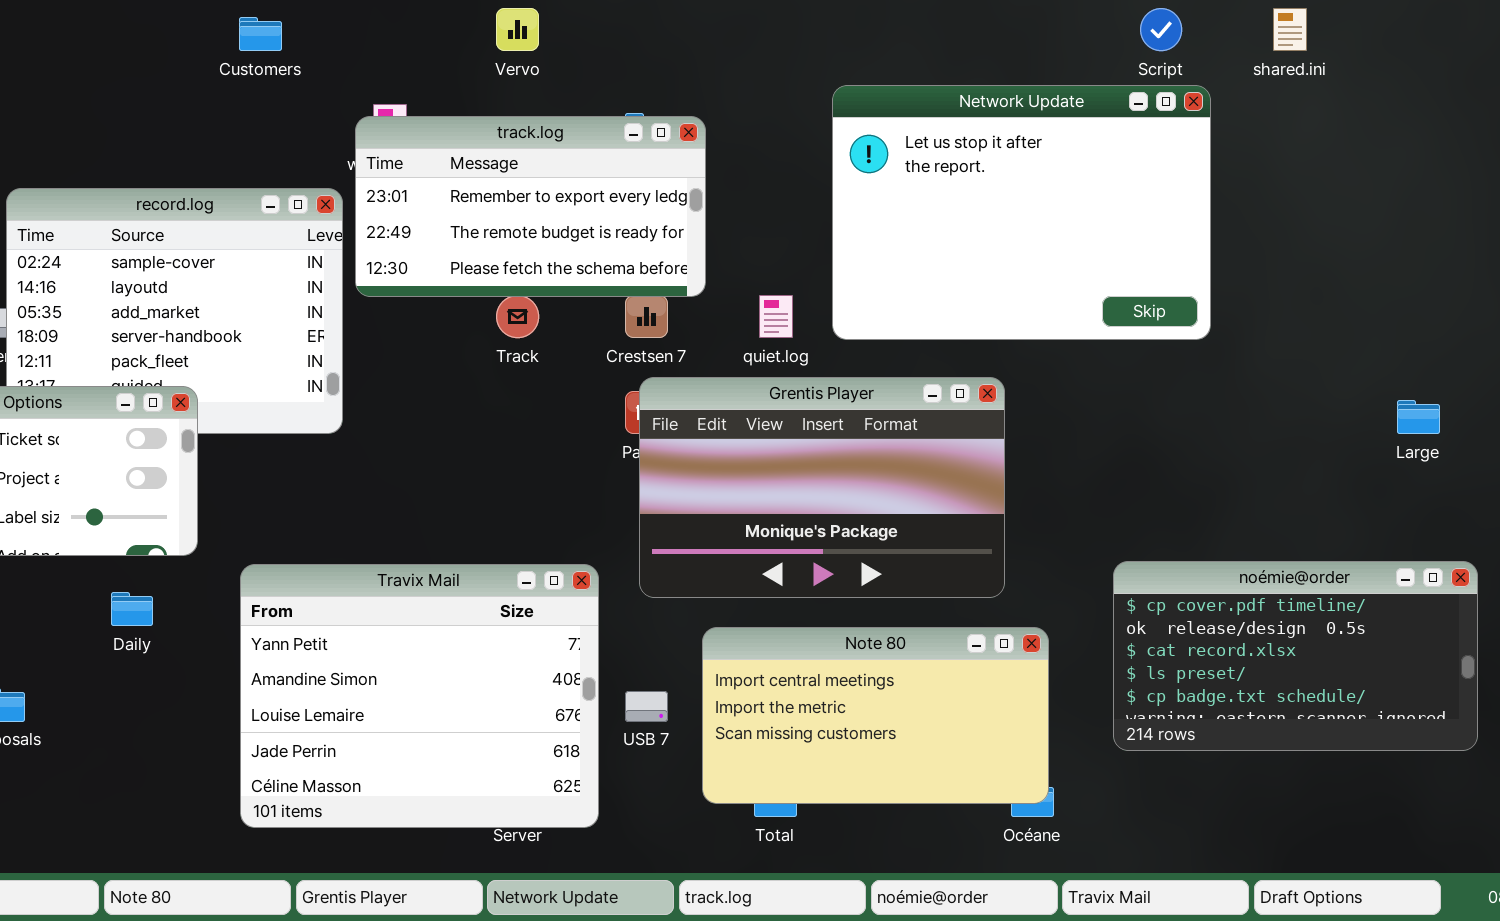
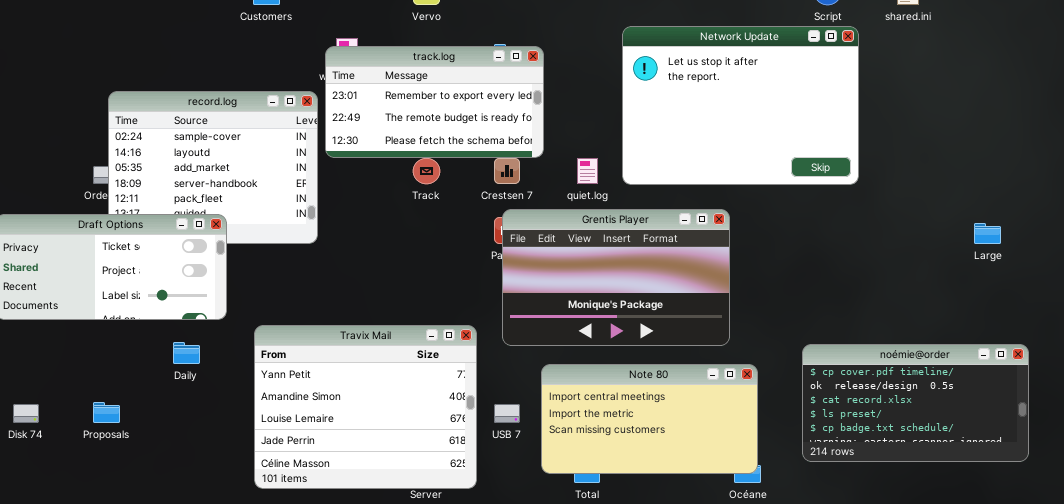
noémie@order: [1113,561,1478,751] -> [802,344,1029,462], moved

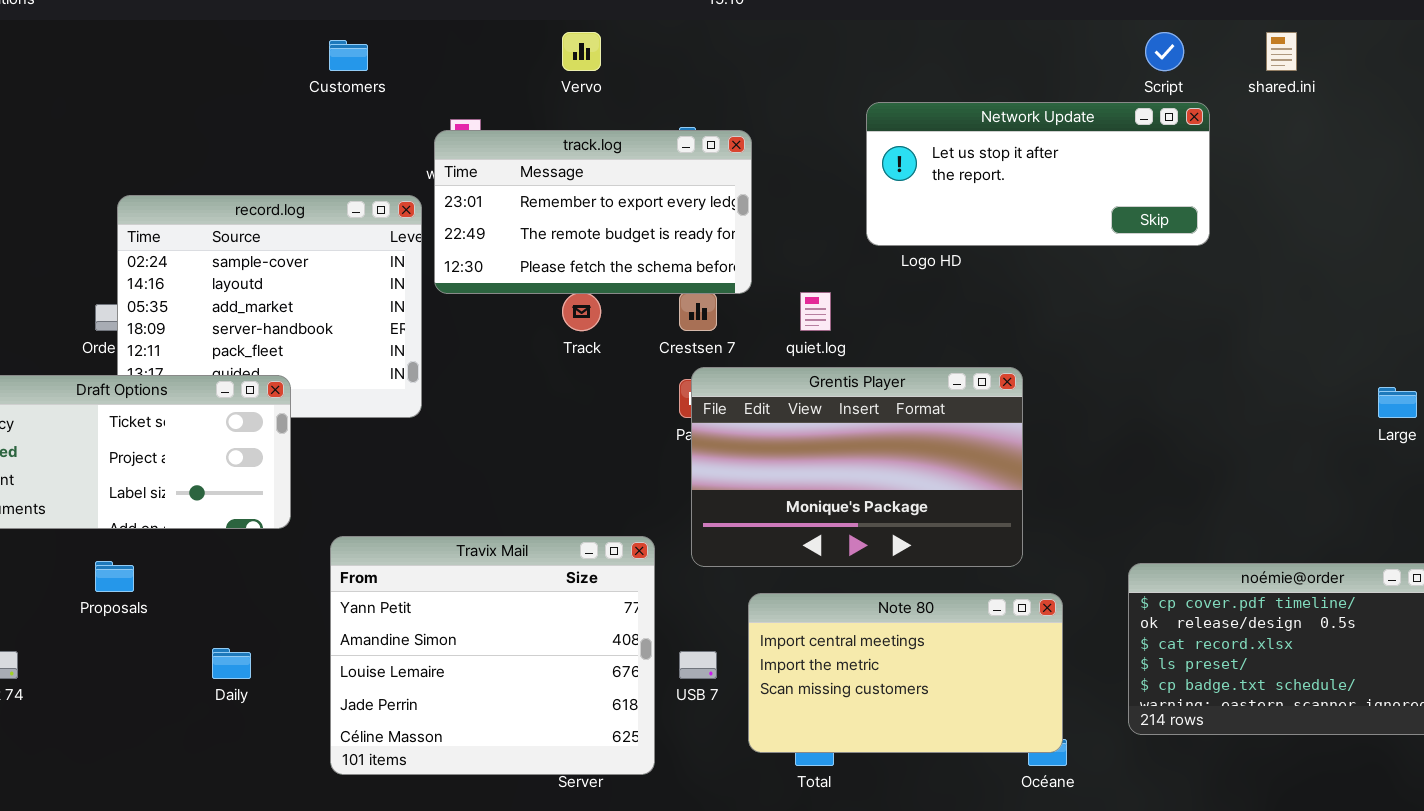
Network Update: [622,26,859,185] -> [866,102,1210,246], resized
Daily: [173,342,200,364] -> [212,648,251,679], moved
Proposals: [93,402,120,423] -> [95,561,134,592], moved

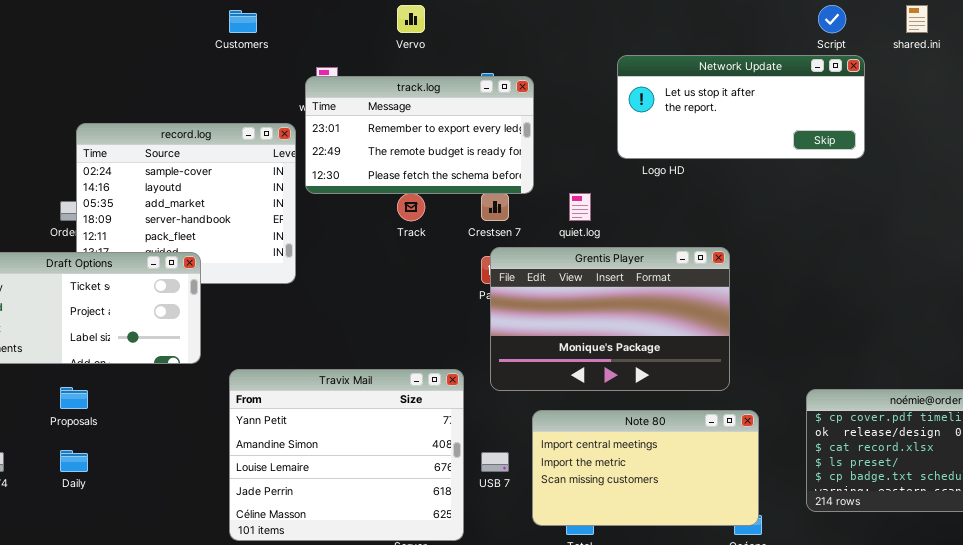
Daily: [212,648,251,679] -> [60,450,88,472], moved

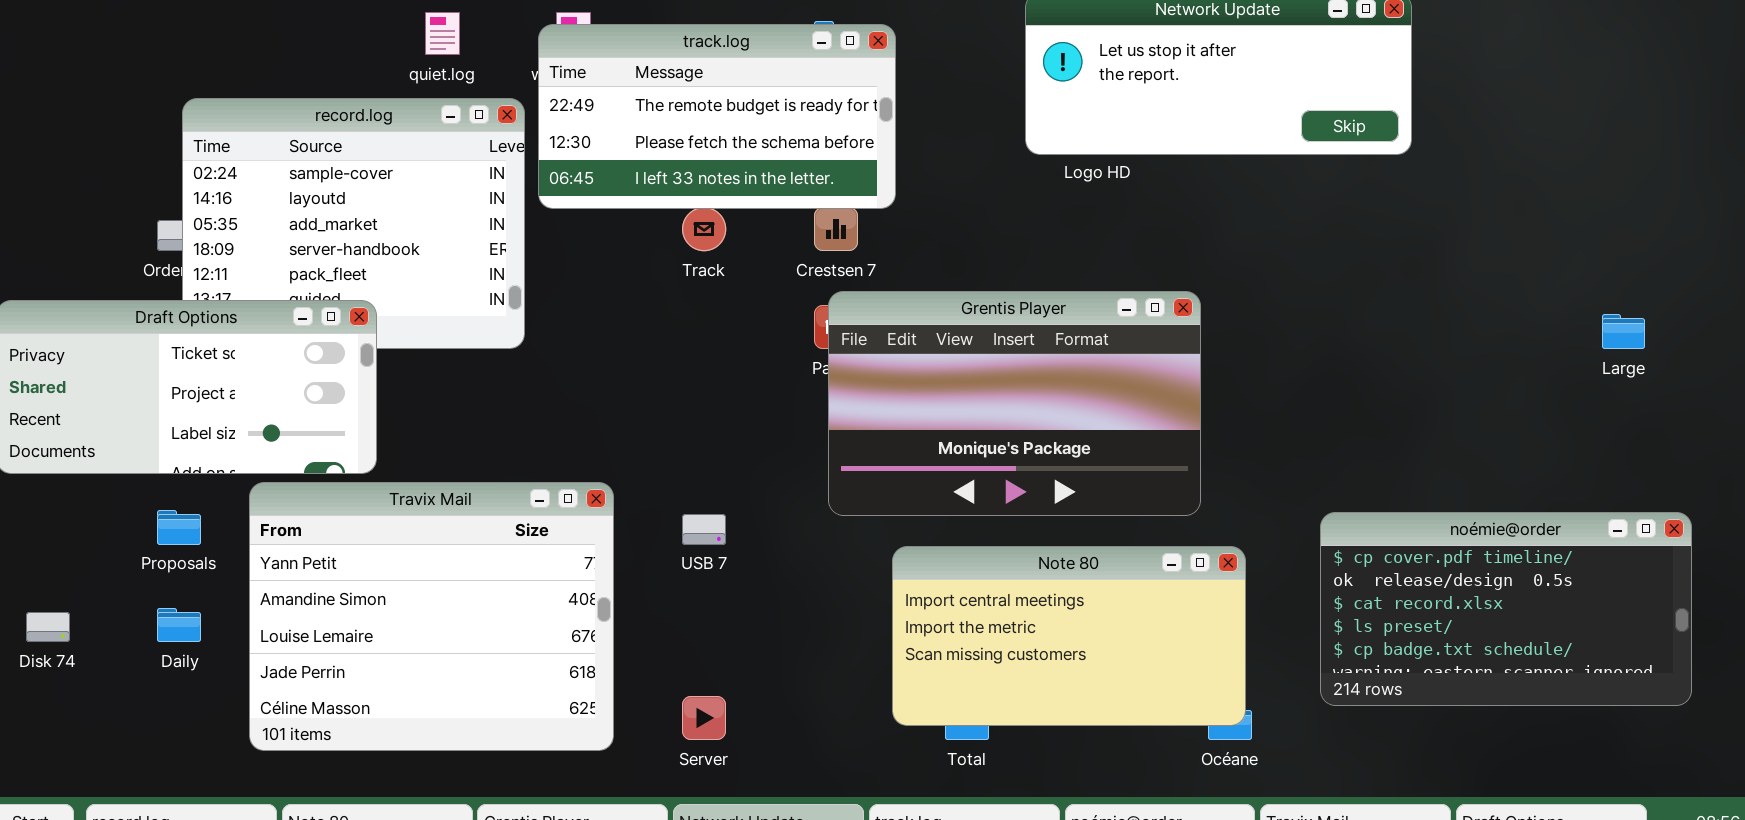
track.log: [305,76,534,194] -> [538,24,896,209], scrolled down 1 row
quiet.log: [569,193,591,221] -> [425,12,460,55], moved
Travix Mail: [229,369,464,541] -> [249,482,614,751], moved
USB 7: [481,452,509,472] -> [682,514,726,545], moved

